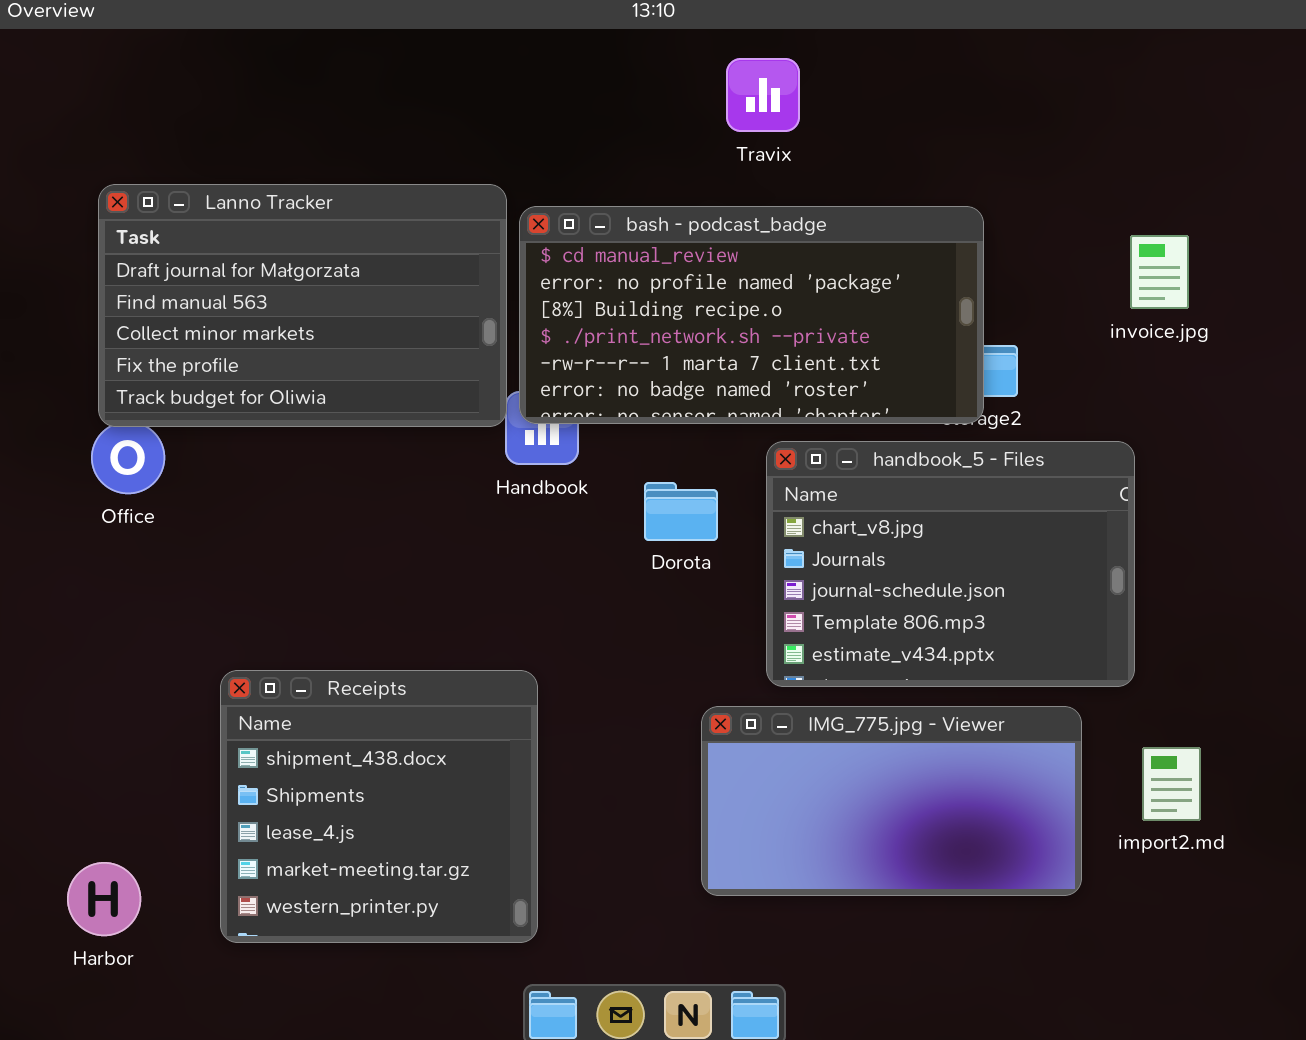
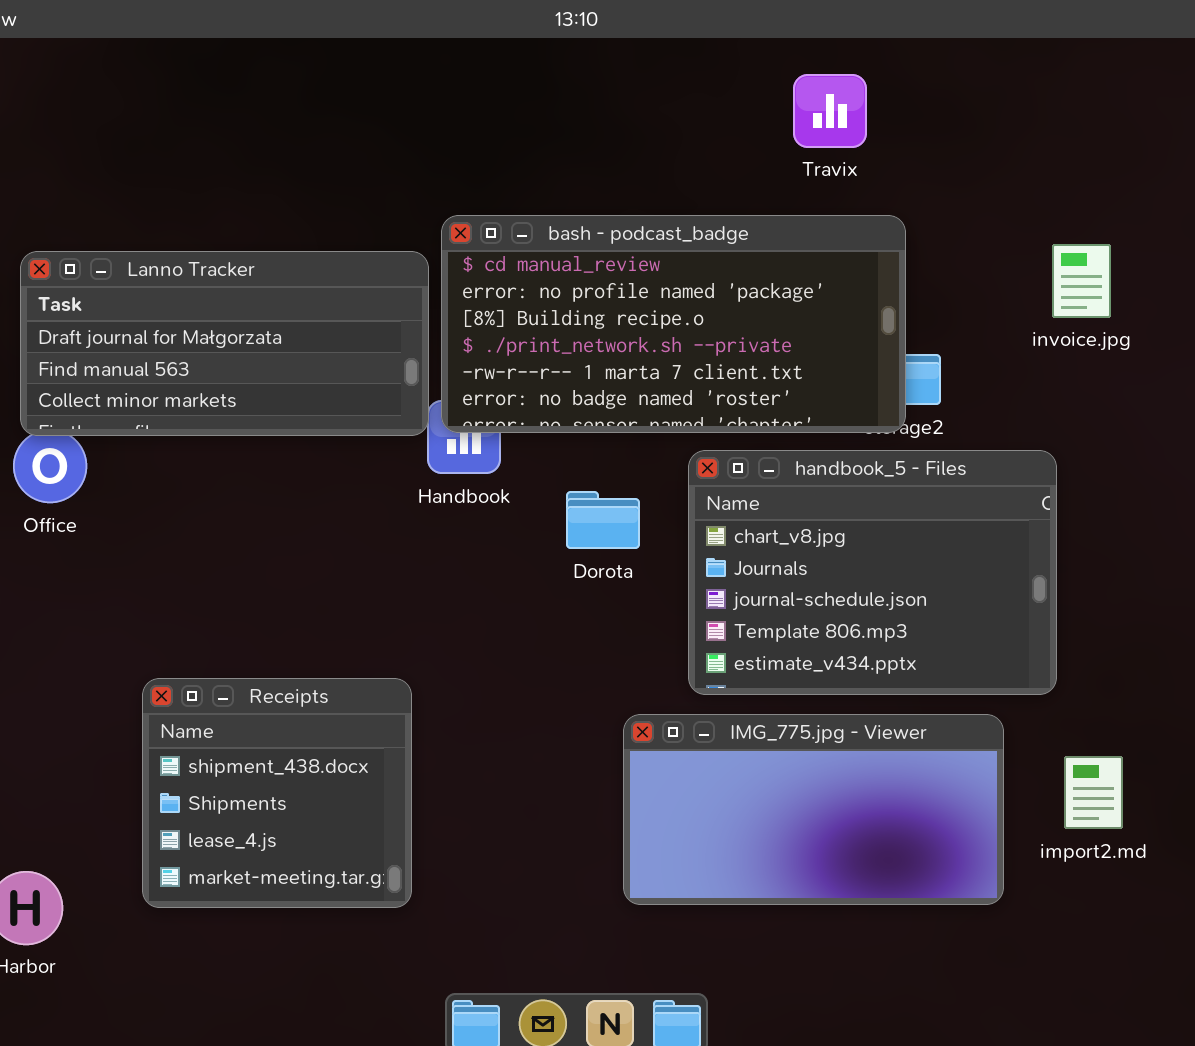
Travix: [726,58,800,132] -> [793,74,867,148], moved
Lanno Tracker: [98,184,507,427] -> [20,251,429,436], resized
Receipts: [220,670,538,943] -> [142,678,412,908], resized

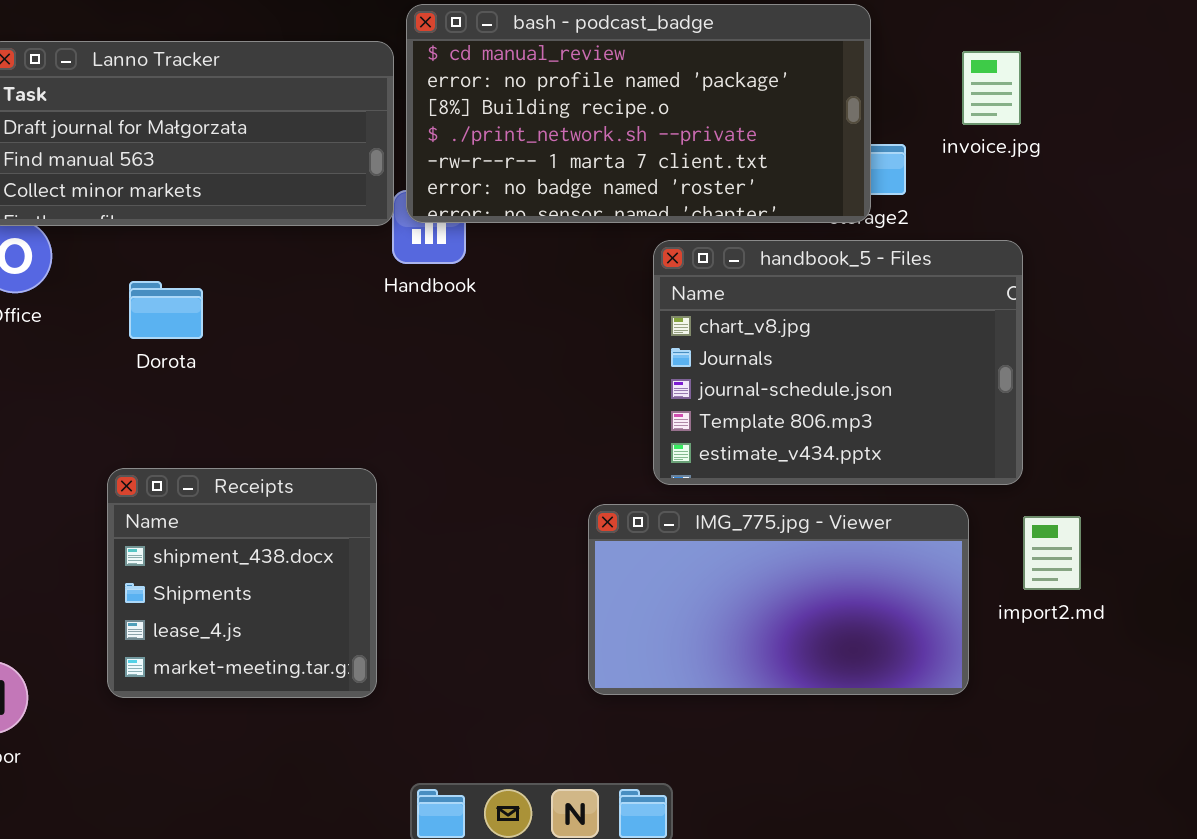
invoice.jpg: [1052,244,1111,318] -> [962,51,1021,125], moved
Dorota: [566,491,640,549] -> [129,281,203,339], moved
import2.md: [1064,756,1123,829] -> [1023,516,1081,590], moved

